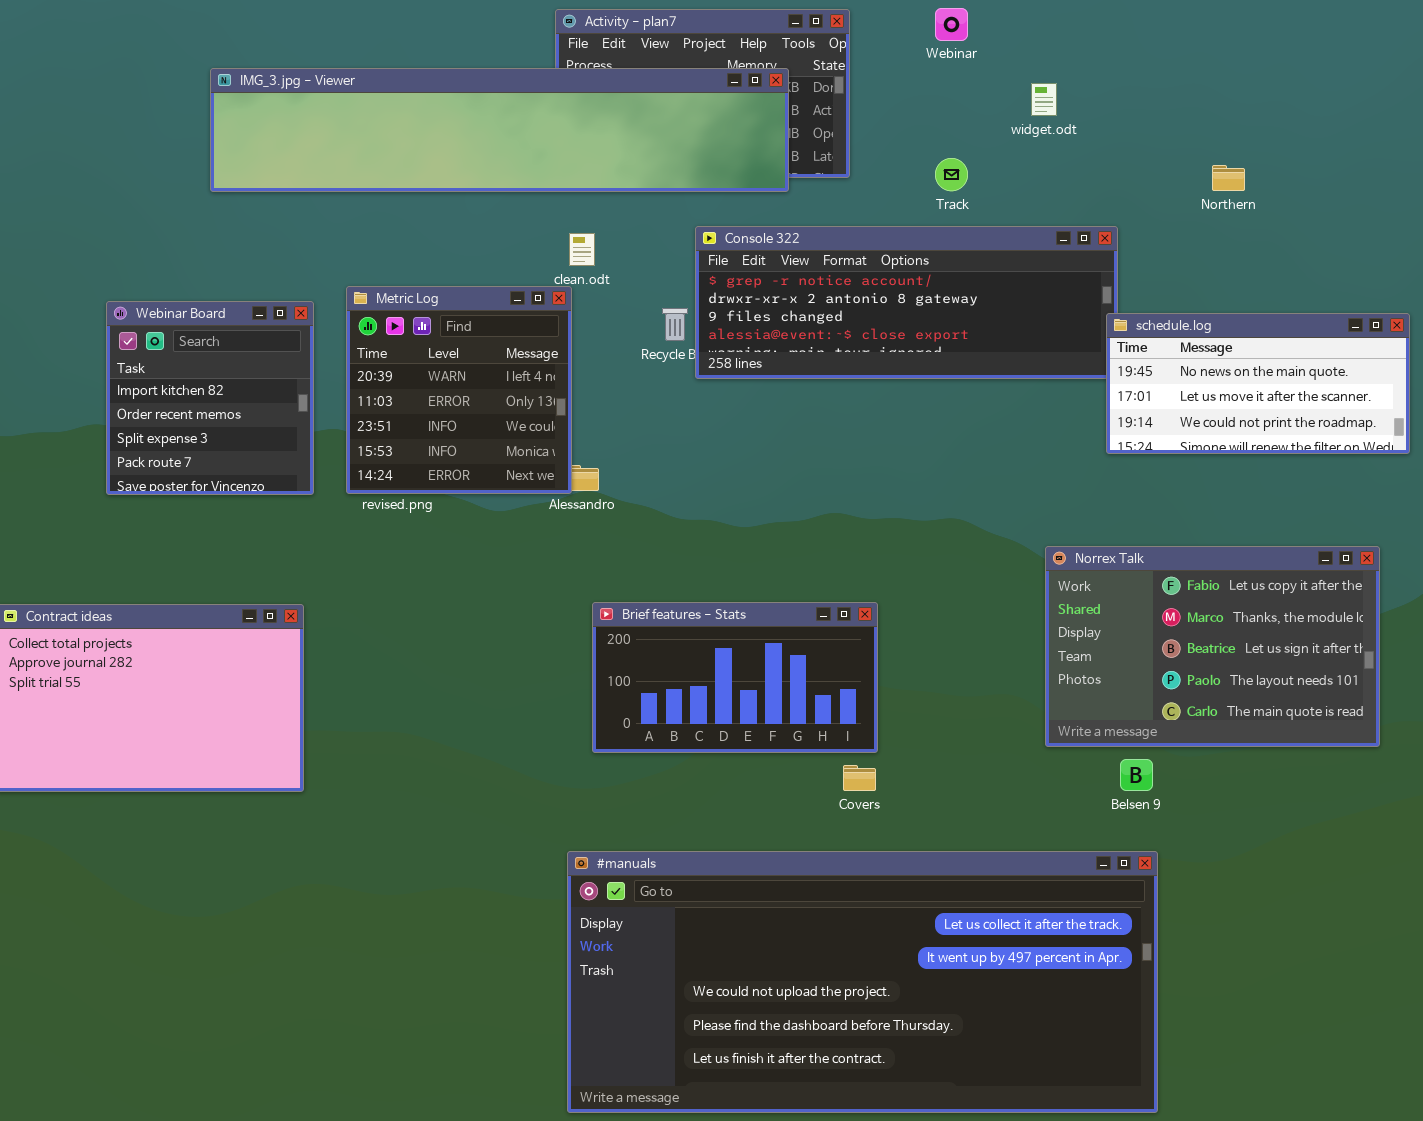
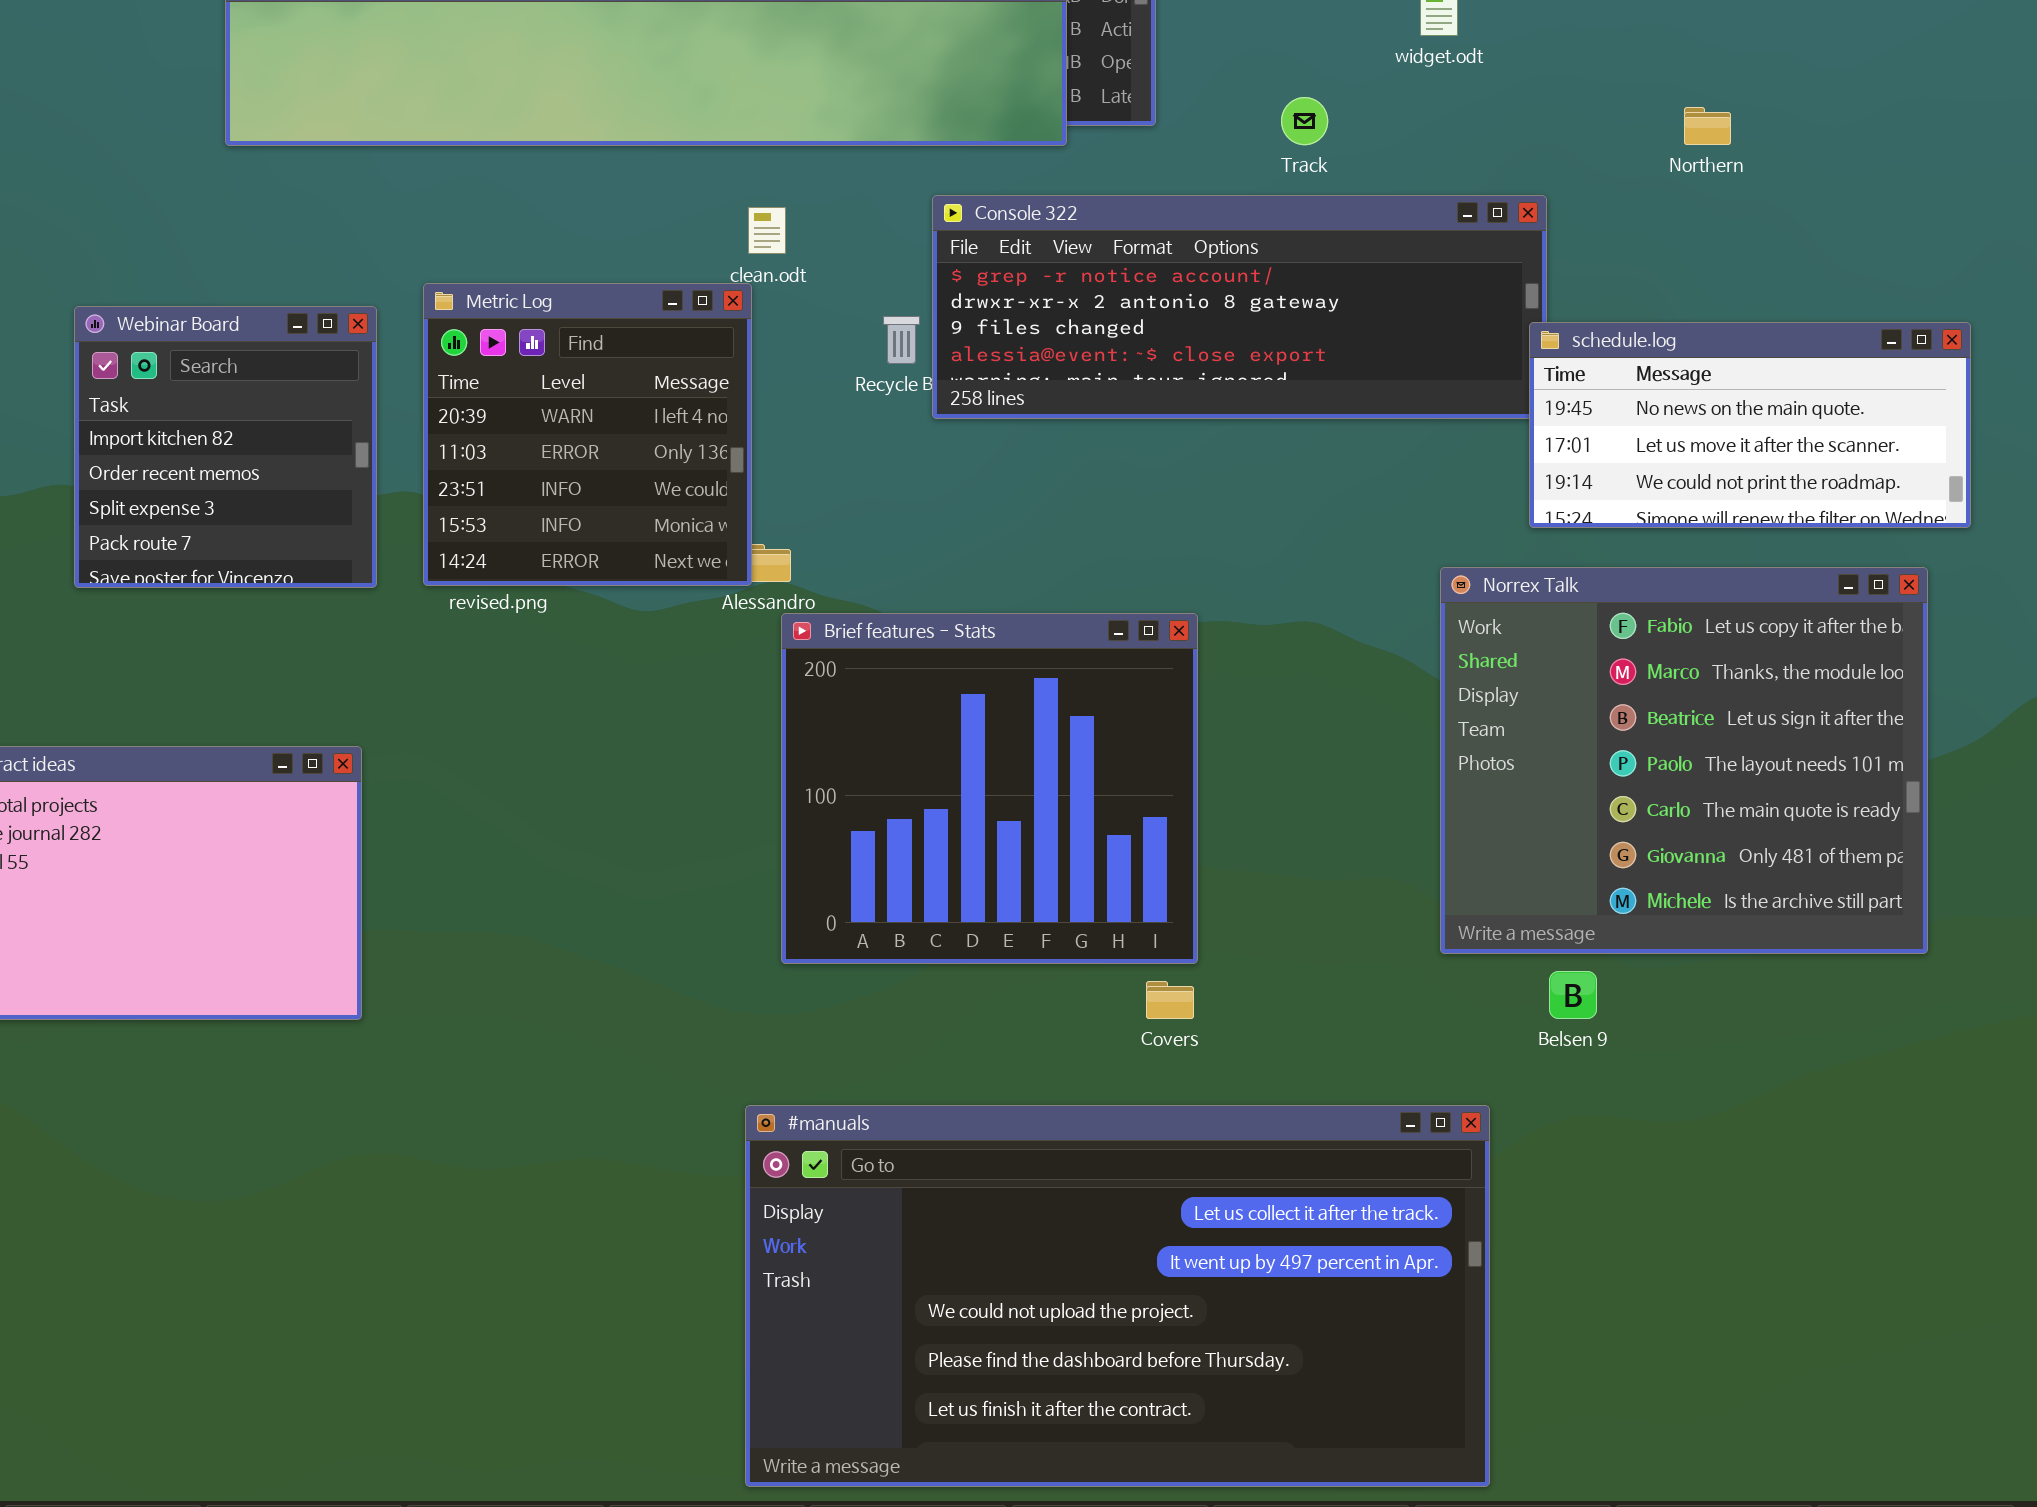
Norrex Talk: [1045,546,1380,747] -> [1440,567,1928,954], resized
Brief features - Stats: [592,602,878,753] -> [781,613,1198,964], resized
#manuals: [567,851,1158,1113] -> [745,1105,1490,1487], resized

